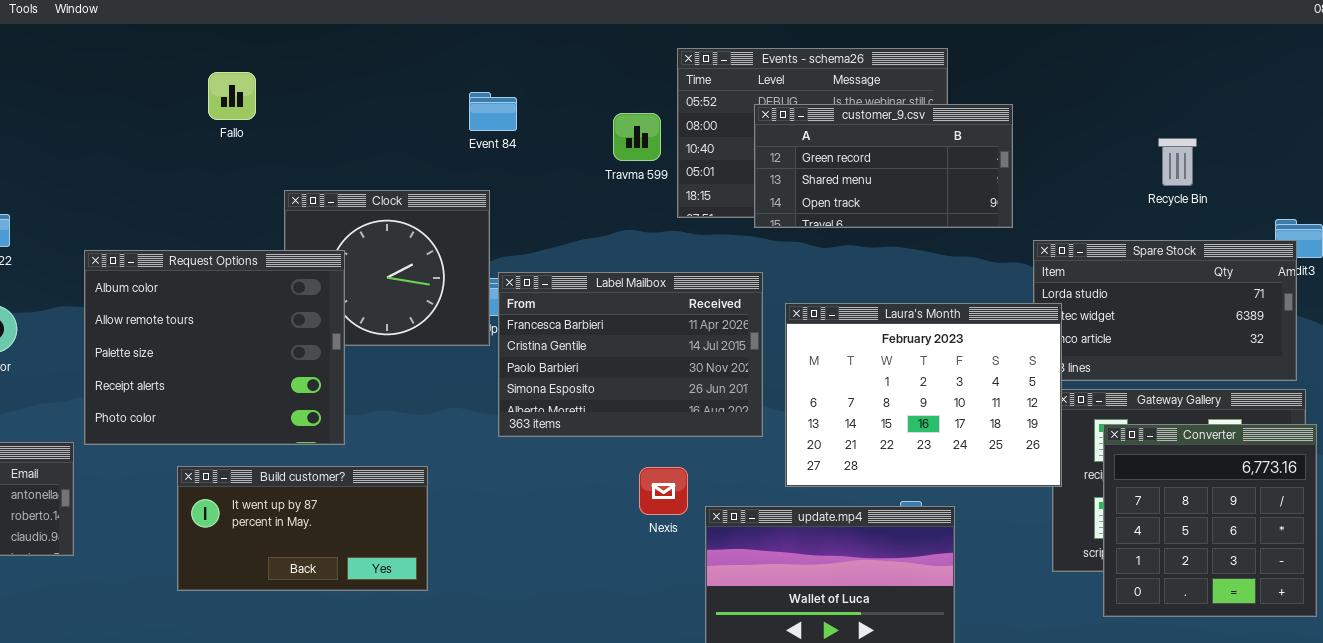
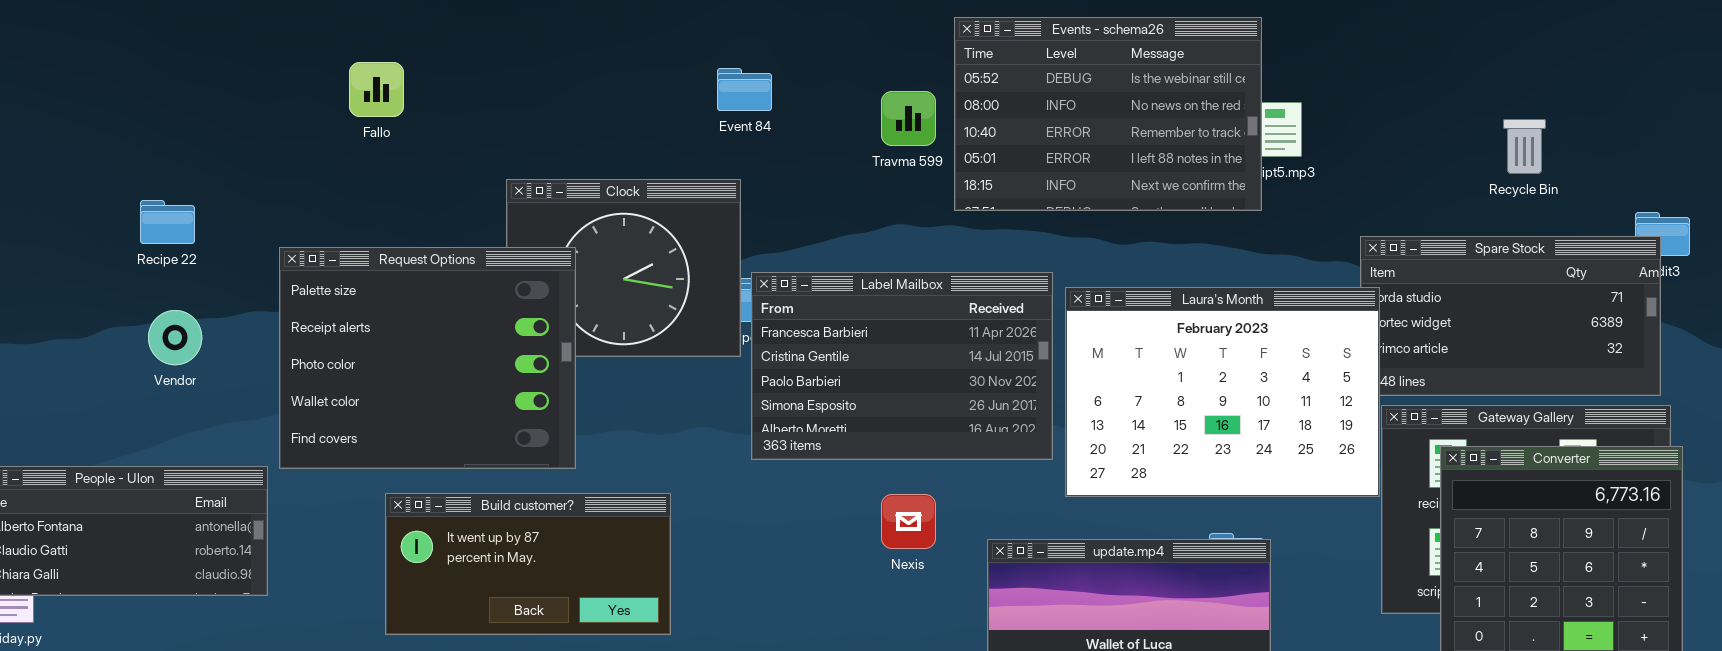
Fallo: [208,72,256,120] -> [349,62,404,117], moved
customer_9.csv: [754,104,1013,228] -> none, closed
Request Options: [84,250,345,445] -> [279,247,576,469], scrolled down 2 rows
Laura's Month: [785,303,1062,487] -> [1065,287,1380,497], moved
Nexis: [639,467,688,515] -> [881,494,936,549], moved

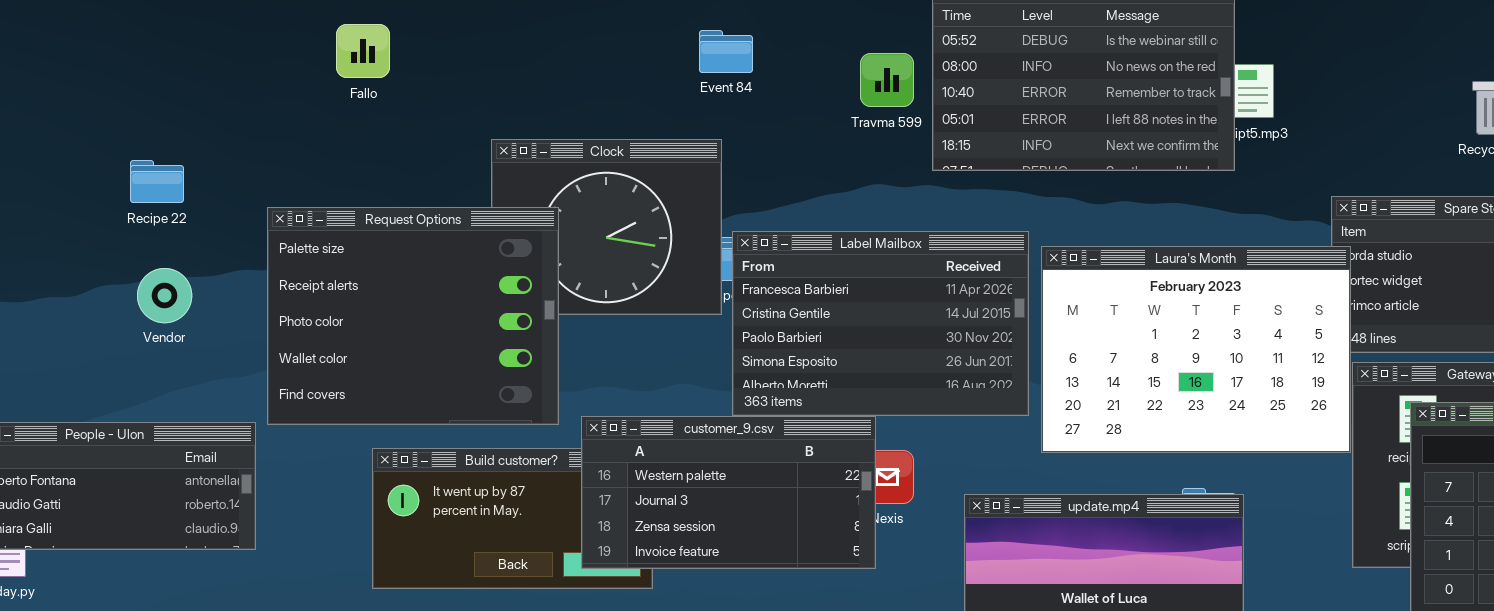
customer_9.csv: none -> [581,416,876,569], opened

